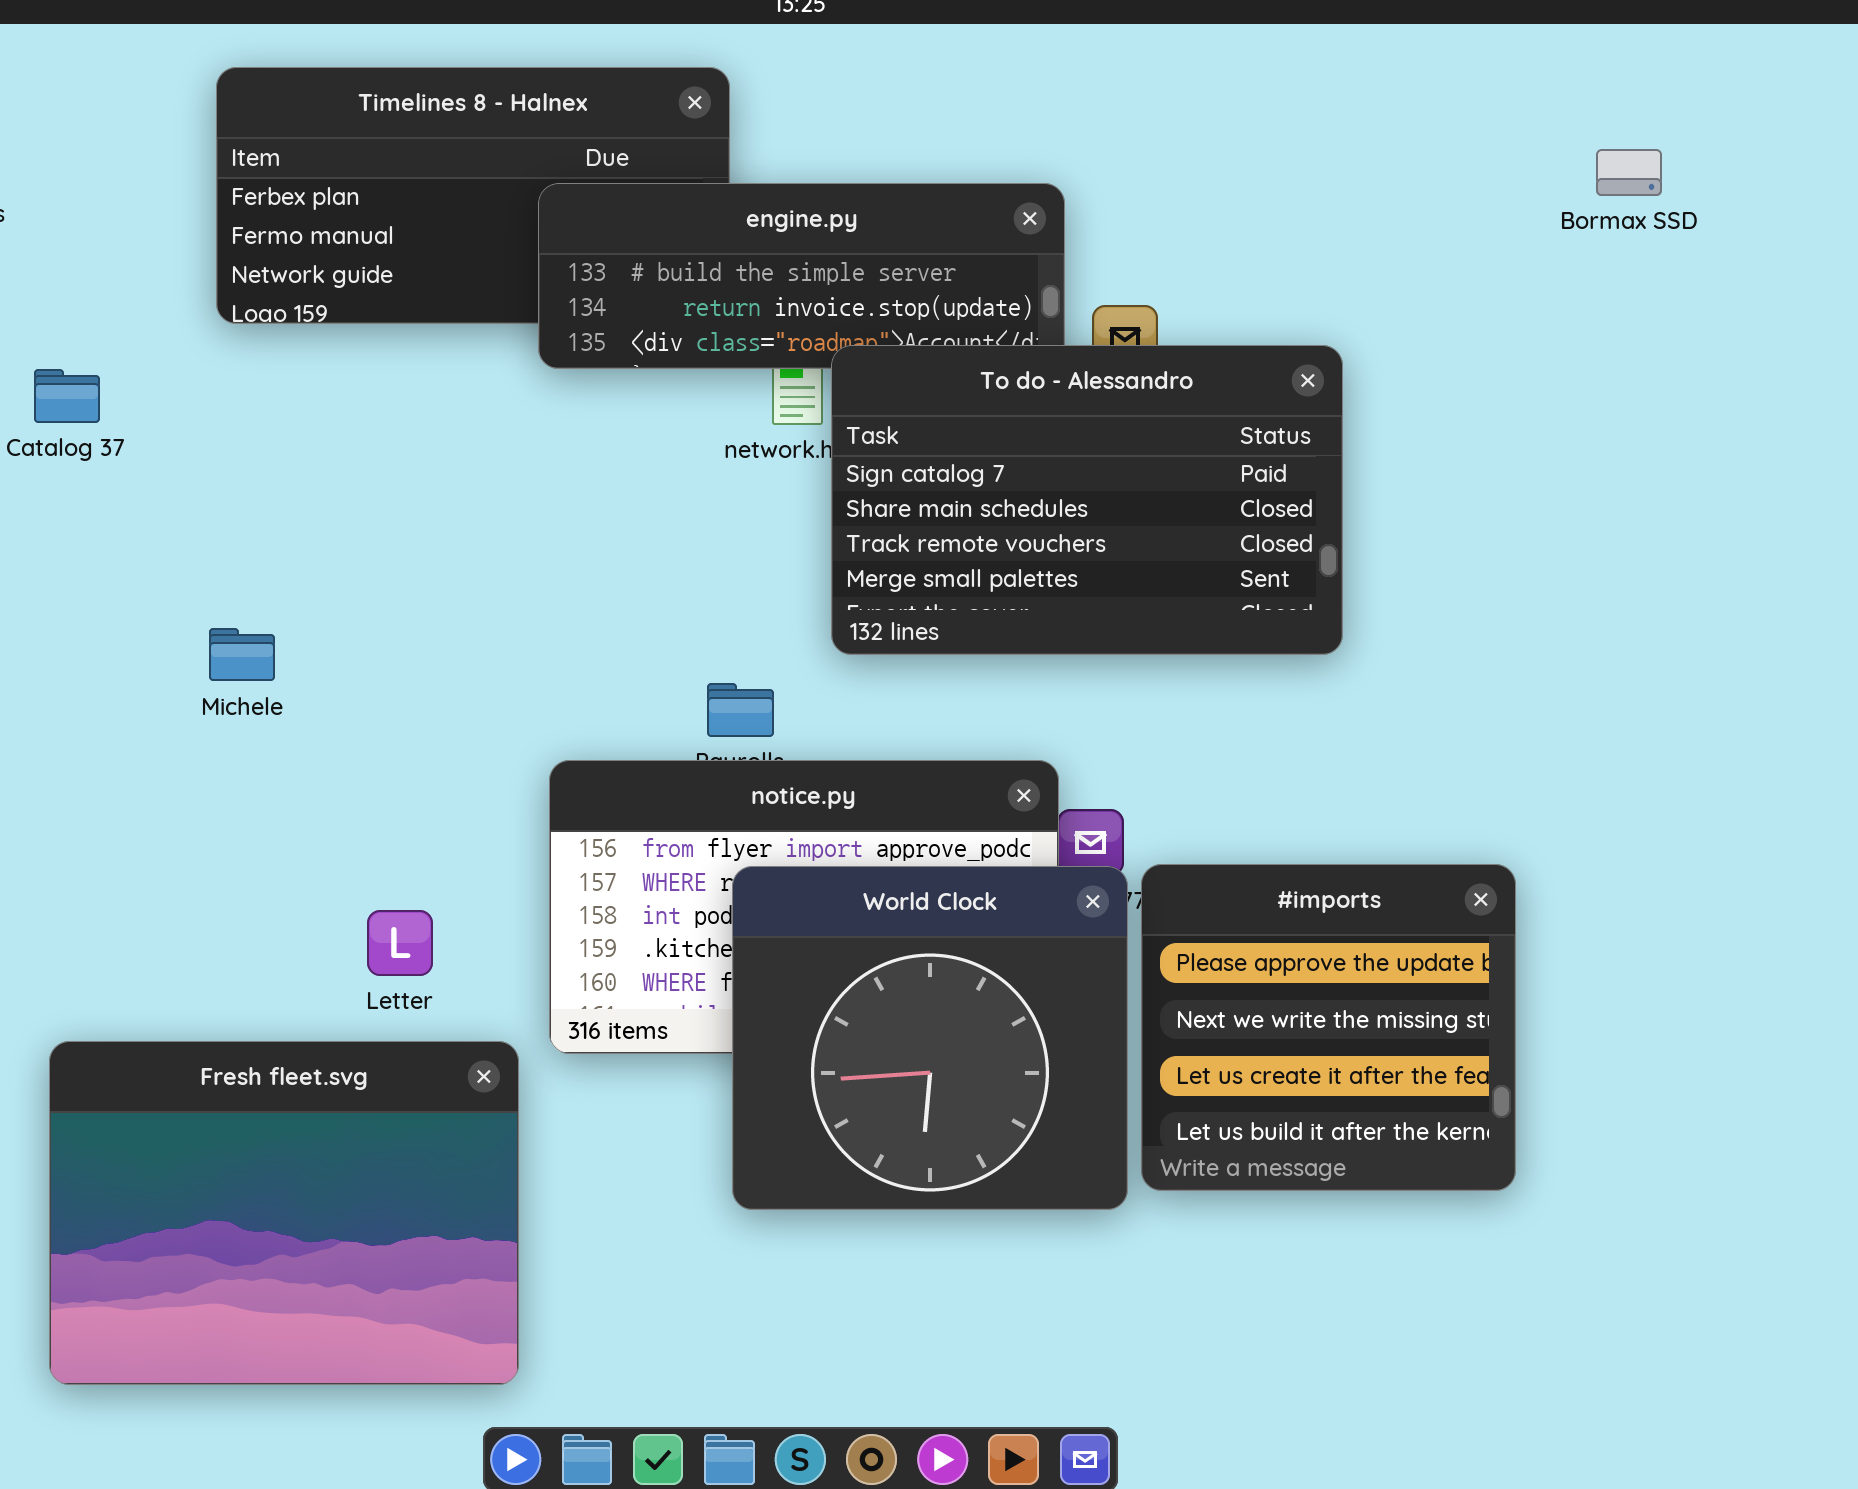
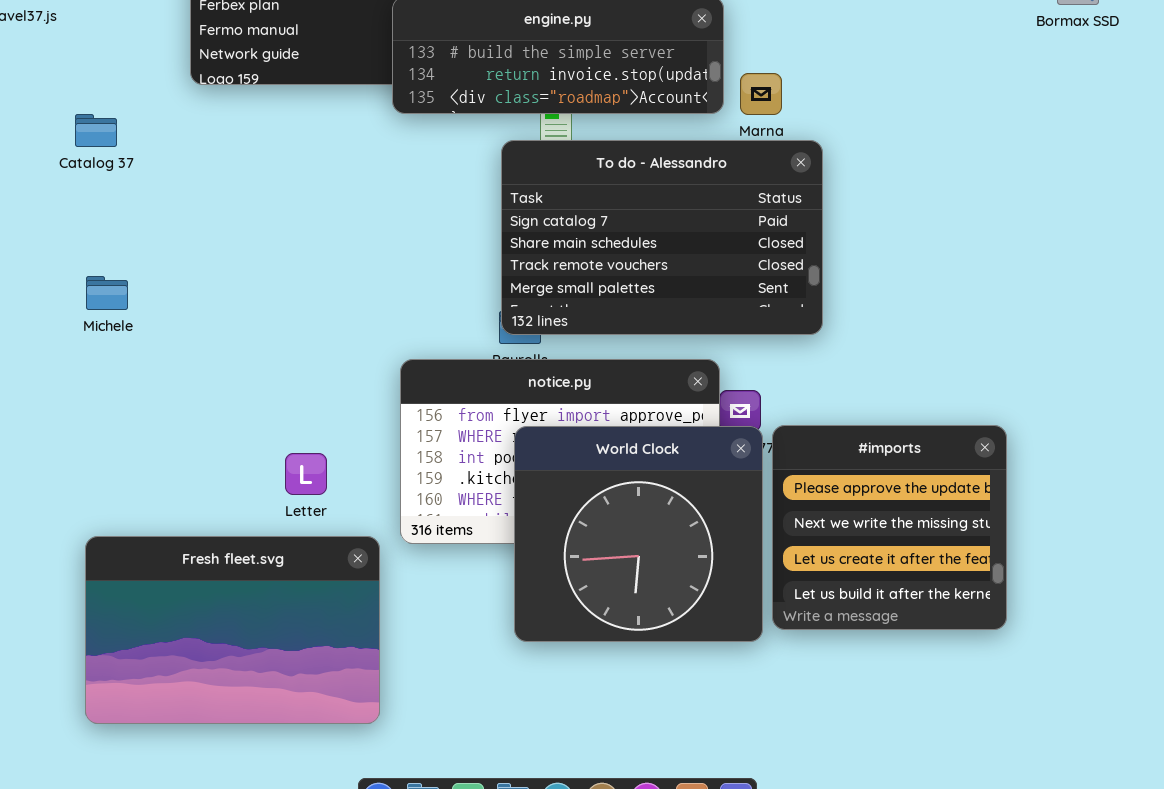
To do - Alessandro: [831,345,1343,655] -> [501,140,823,335], moved
Michele: [209,628,275,681] -> [86,276,128,310], moved
Fresh fleet.svg: [49,1041,519,1385] -> [85,536,380,724], resized

